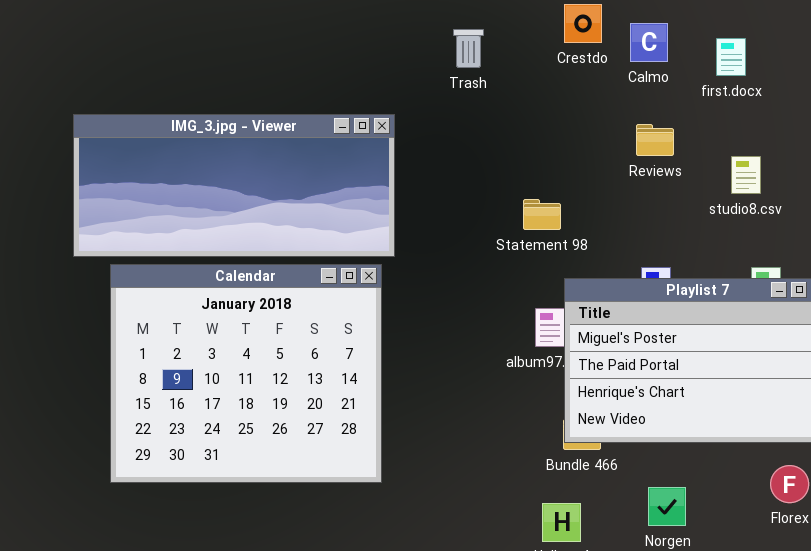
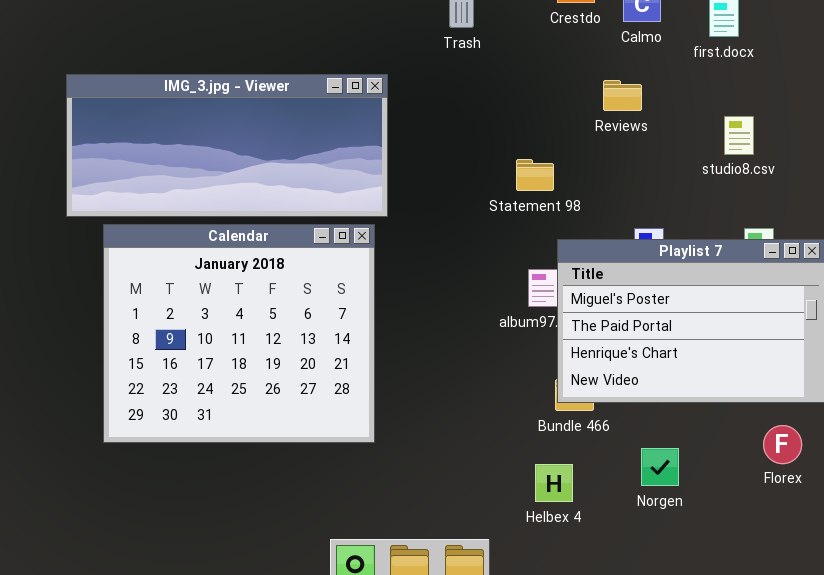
Reviews: [636,124,674,156] -> [603,80,642,111], moved

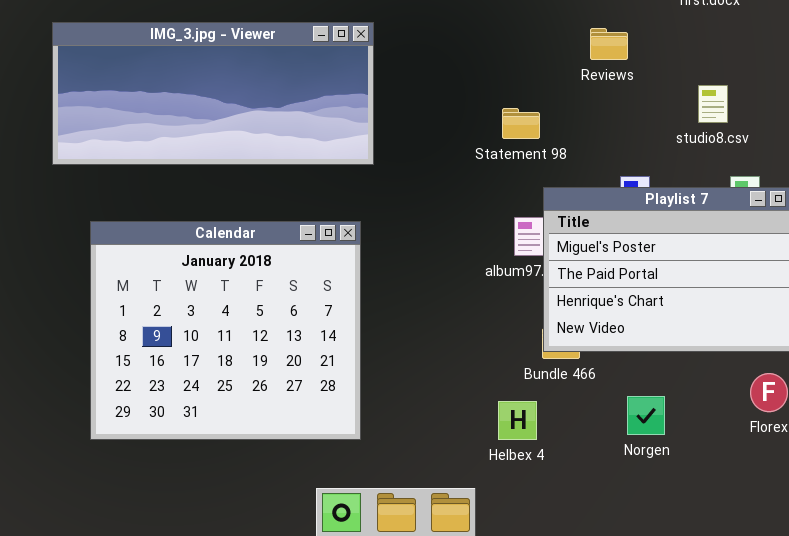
studio8.csv: [724,116,754,155] -> [698,85,728,123], moved
Calendar: [103,224,375,443] -> [90,221,361,440], moved
Helbex 4: [535,464,573,502] -> [498,401,537,440], moved

